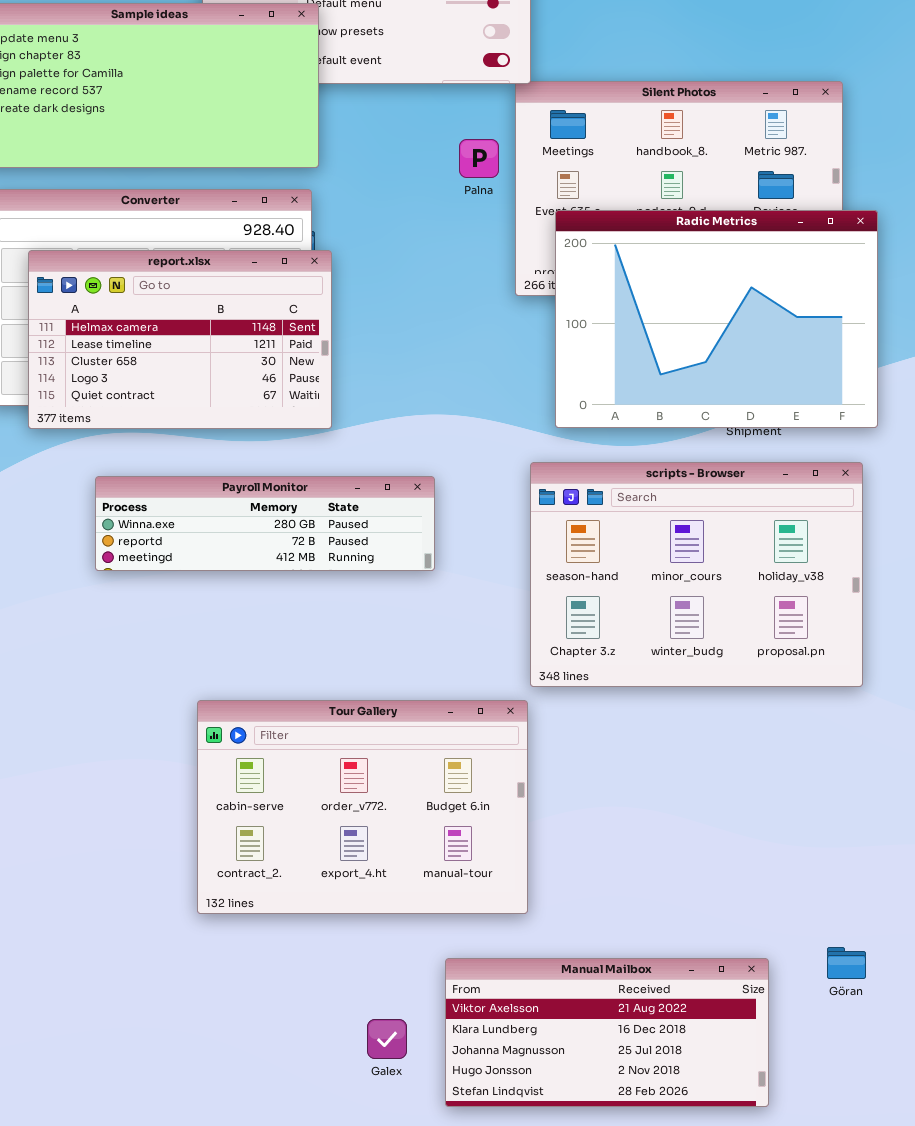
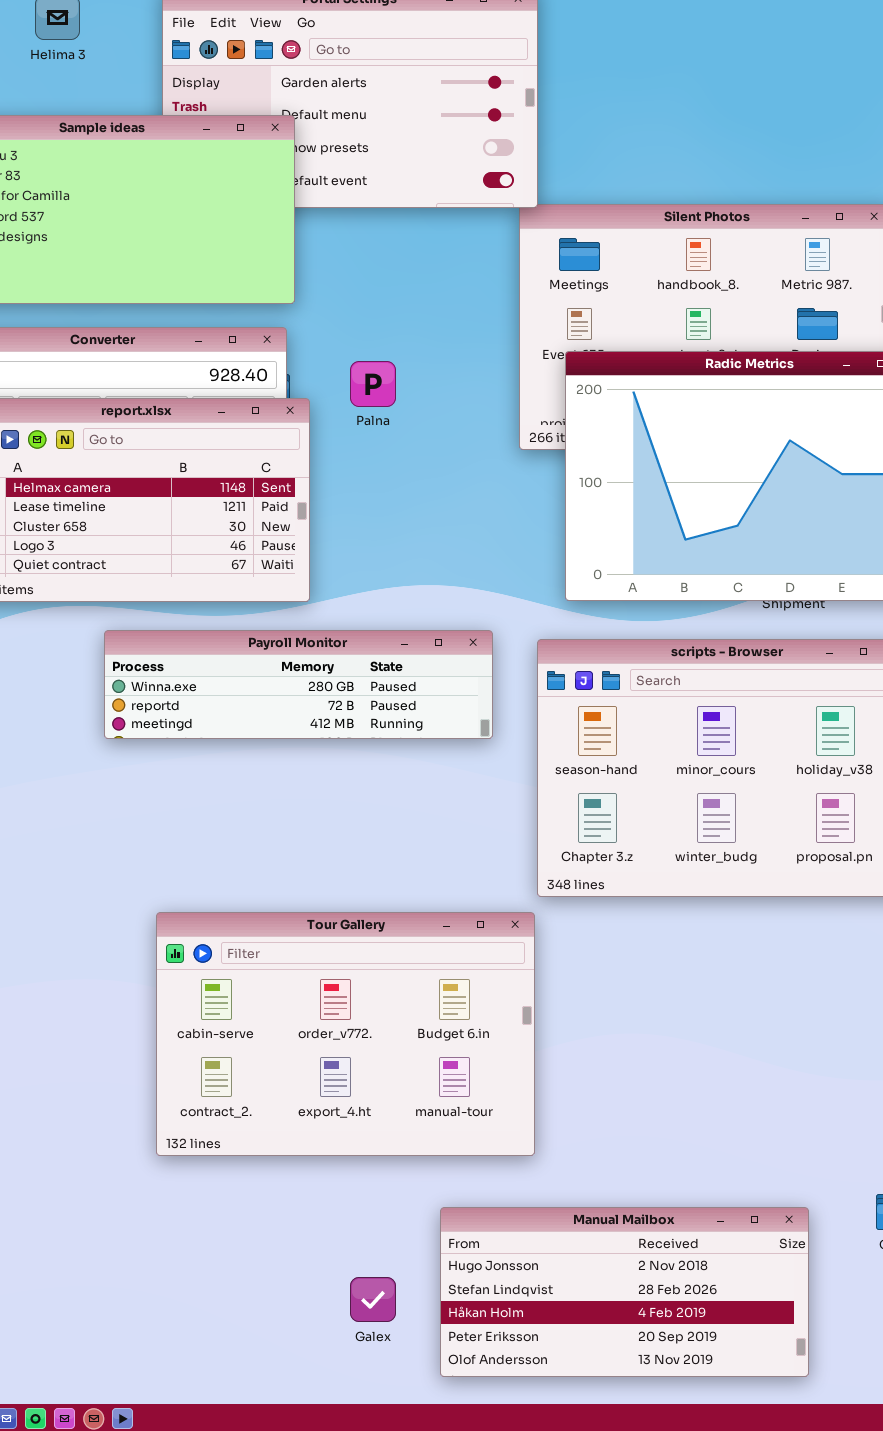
Palna: [459,139,499,178] -> [350,361,396,407], moved
Payroll Monitor: [95,476,435,571] -> [104,630,493,739], moved
Manual Mailbox: [445,958,769,1107] -> [440,1207,809,1377], scrolled down 3 rows

